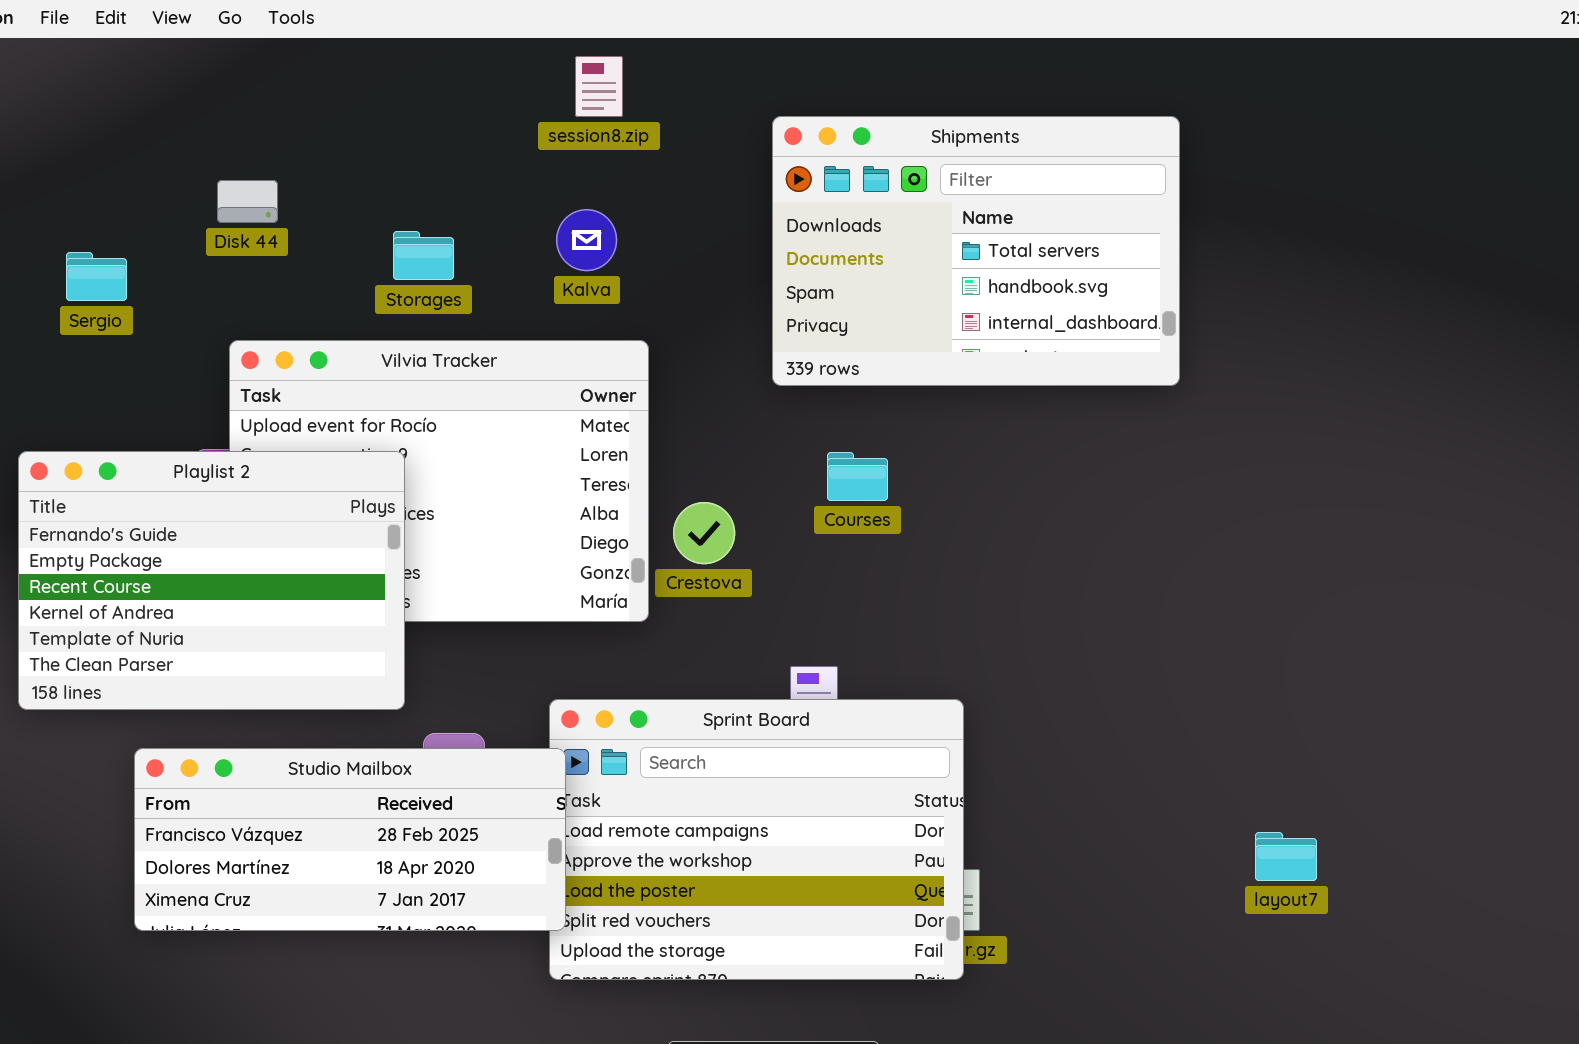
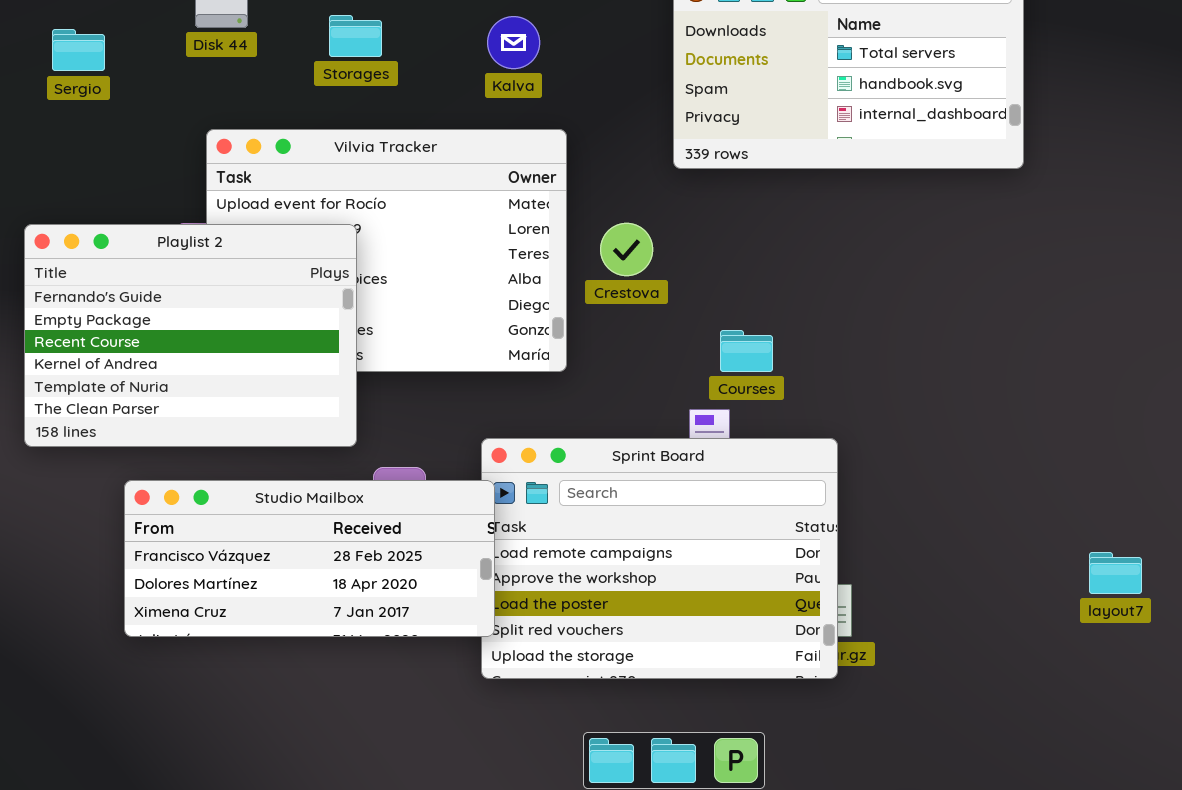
Storages: [393,231,454,280] -> [329,15,382,57], moved
Sergio: [66,252,127,301] -> [52,29,105,71], moved
Courses: [827,452,888,501] -> [720,330,773,372], moved
Crestova: [673,502,735,564] -> [600,223,653,276], moved

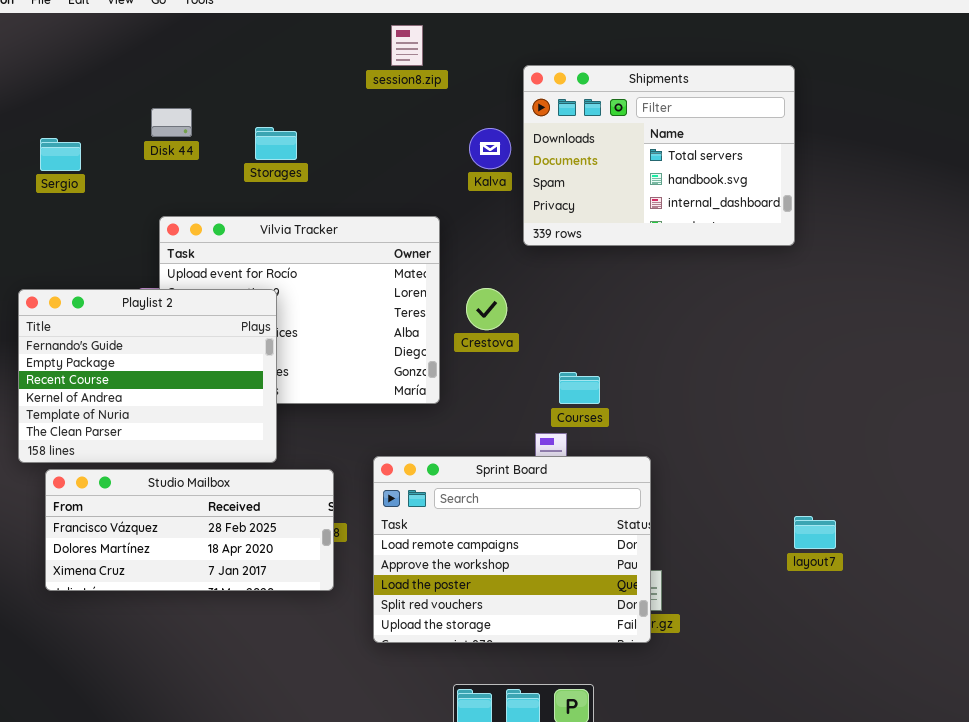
Kalva: [487,16,540,69] -> [469,128,511,169], moved
Studio Mailbox: [124,480,495,637] -> [45,469,334,591], moved
layout7: [1089,552,1142,594] -> [794,516,836,549], moved

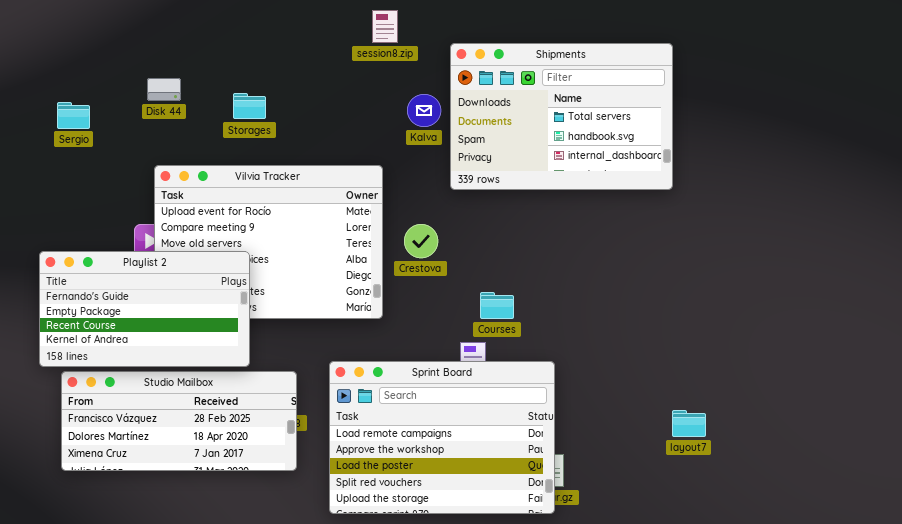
session8.zip: [391,25,423,66] -> [372,10,398,43], moved
Playlist 2: [18,289,277,463] -> [39,251,250,367], resized

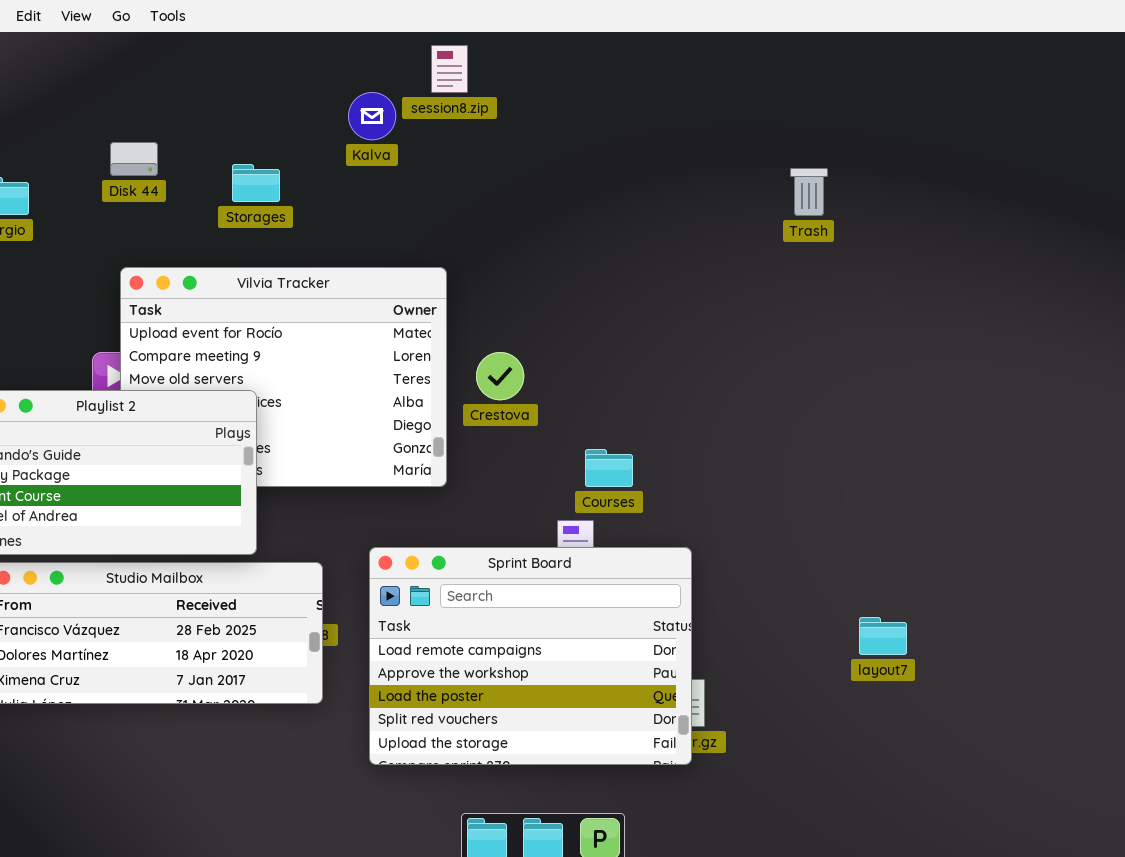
Shipments: [450,43,673,190] -> none, closed
Kalva: [407,94,441,127] -> [348,92,396,140], moved

